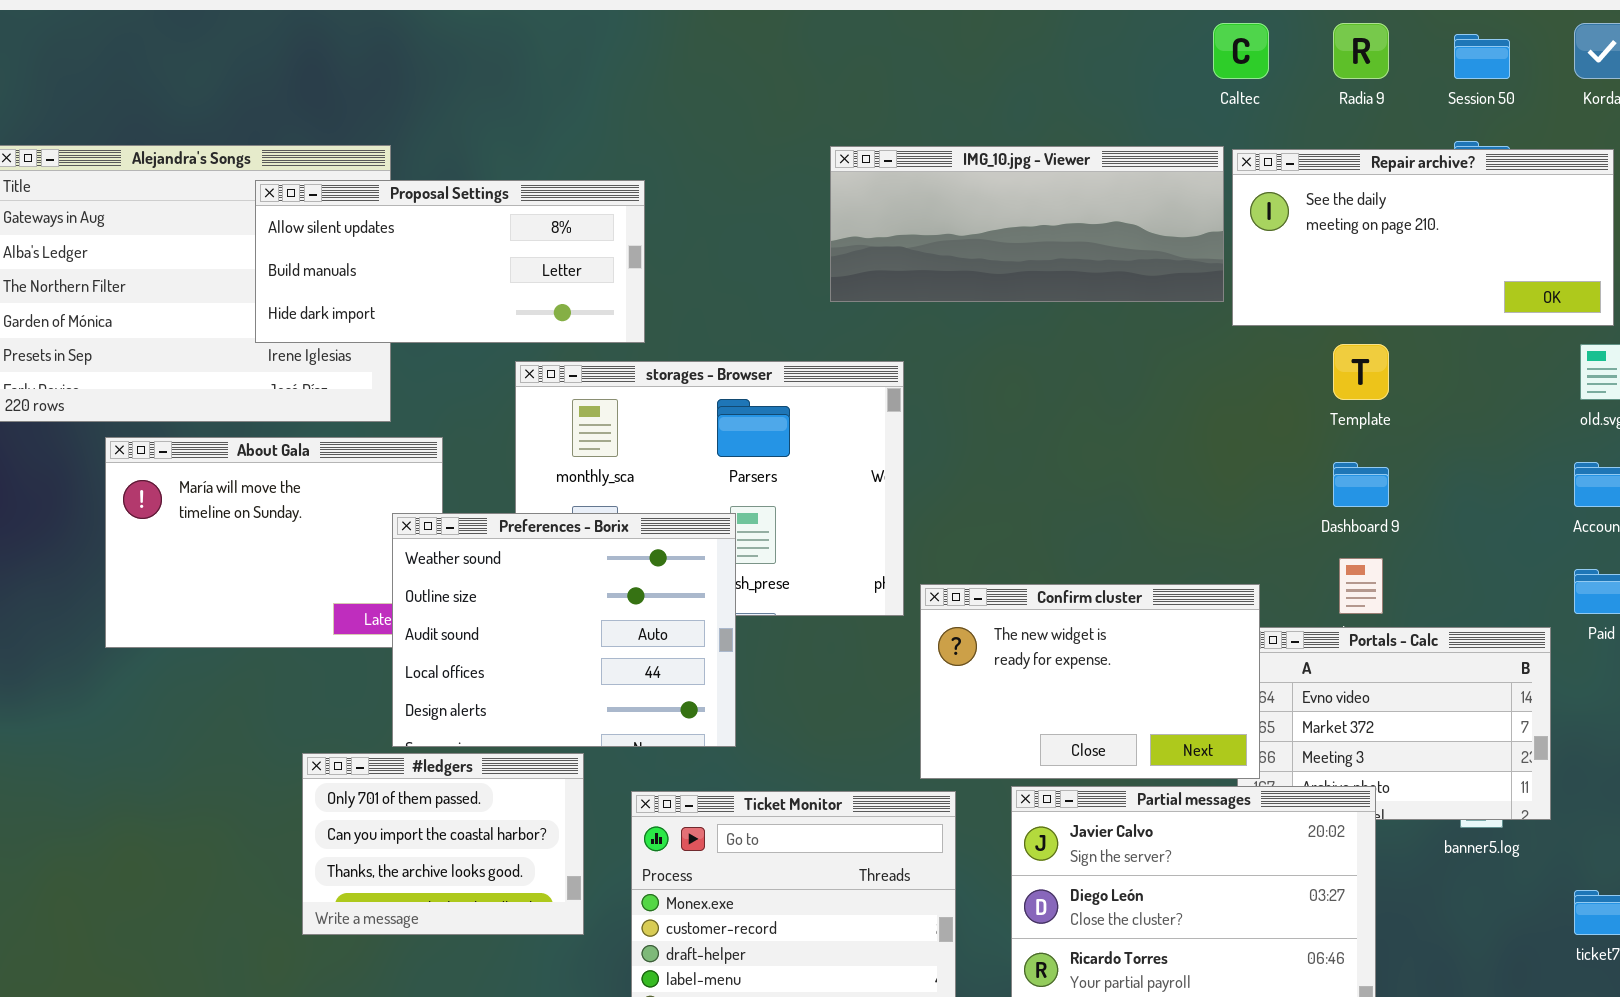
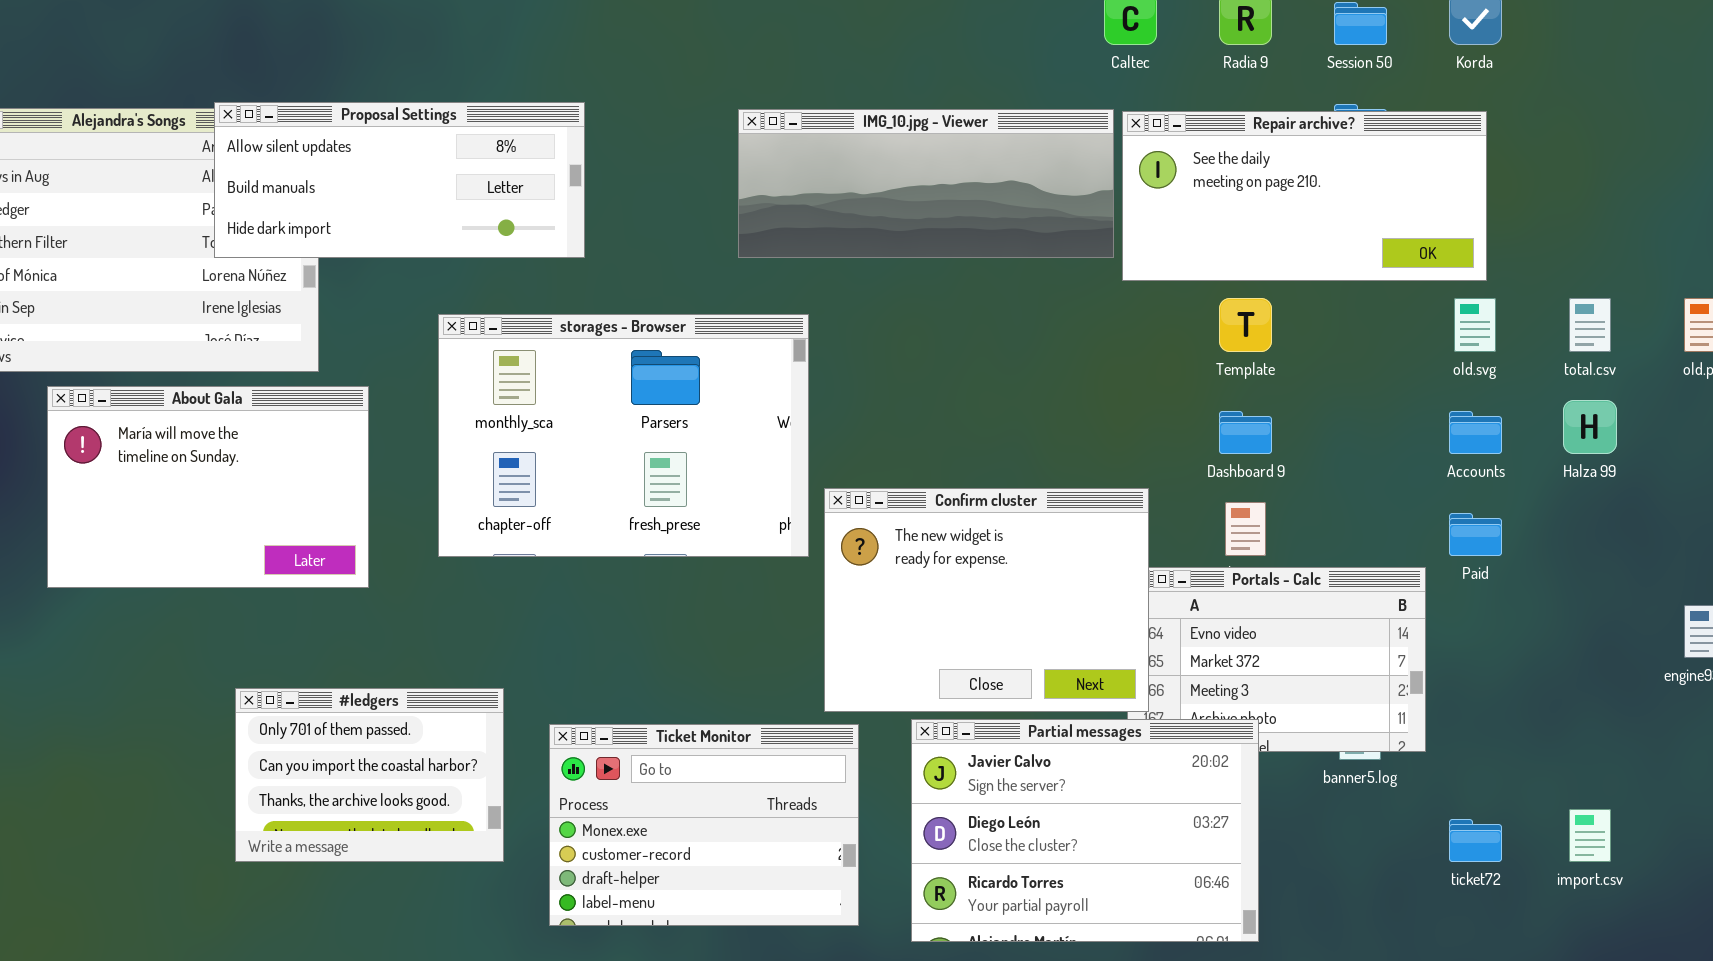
Proposal Settings: [255,180,645,343] -> [214,102,585,258], moved
Preferences - Borix: [392,513,736,747] -> none, closed
Confirm cluster: [920,584,1260,779] -> [824,488,1149,712], resized

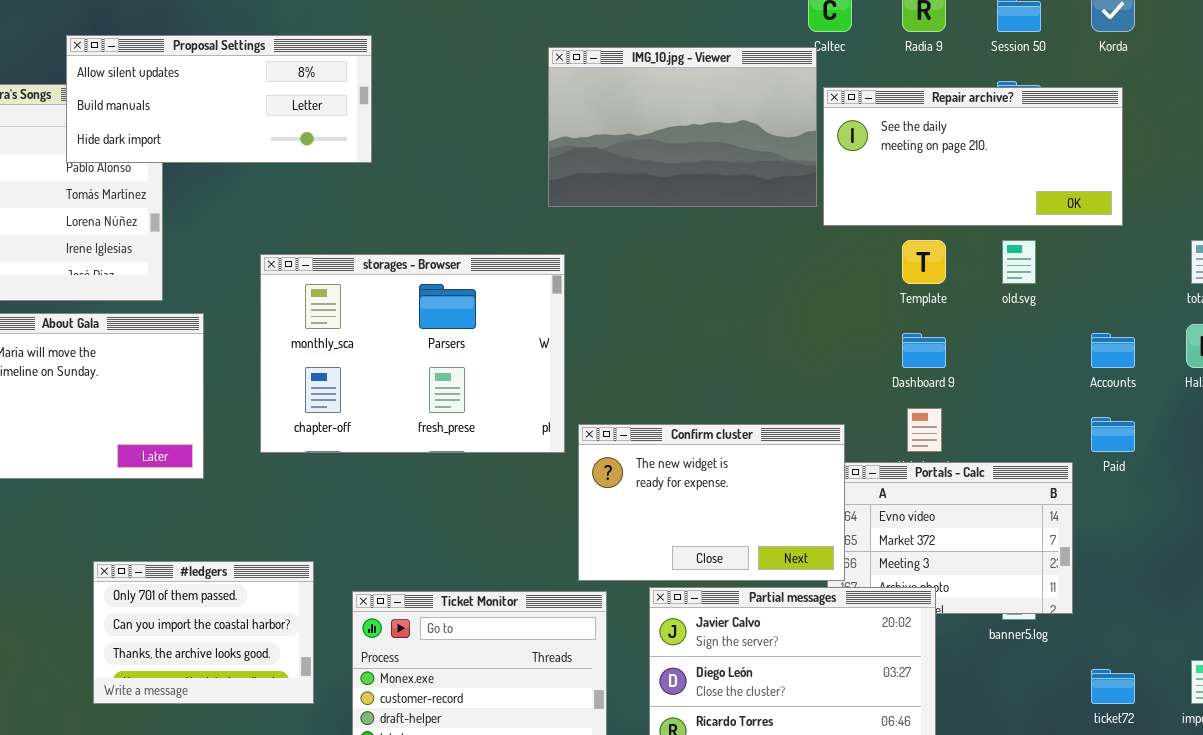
Proposal Settings: [214,102,585,258] -> [66,35,372,163], moved
IMG_10.jpg - Viewer: [738,109,1114,258] -> [548,47,817,207], resized
old.svg: [1454,298,1496,352] -> [1002,240,1036,284], moved
Confirm cluster: [824,488,1149,712] -> [578,424,845,581], resized

